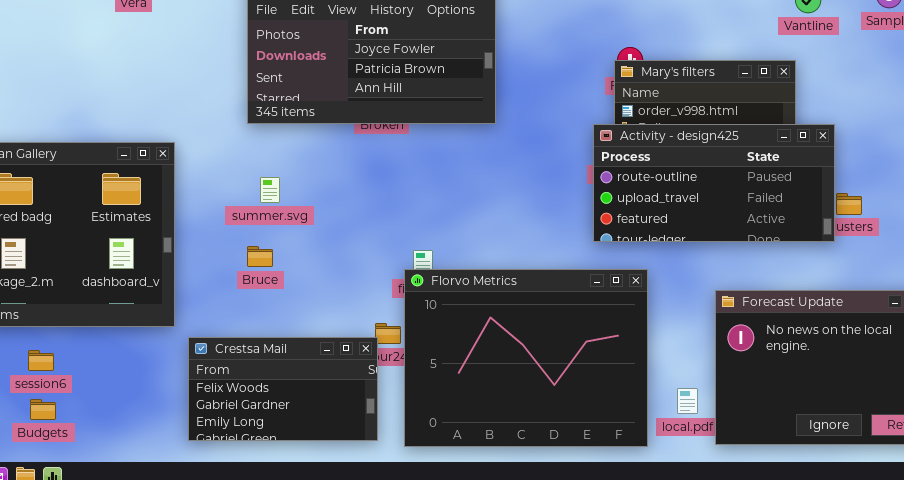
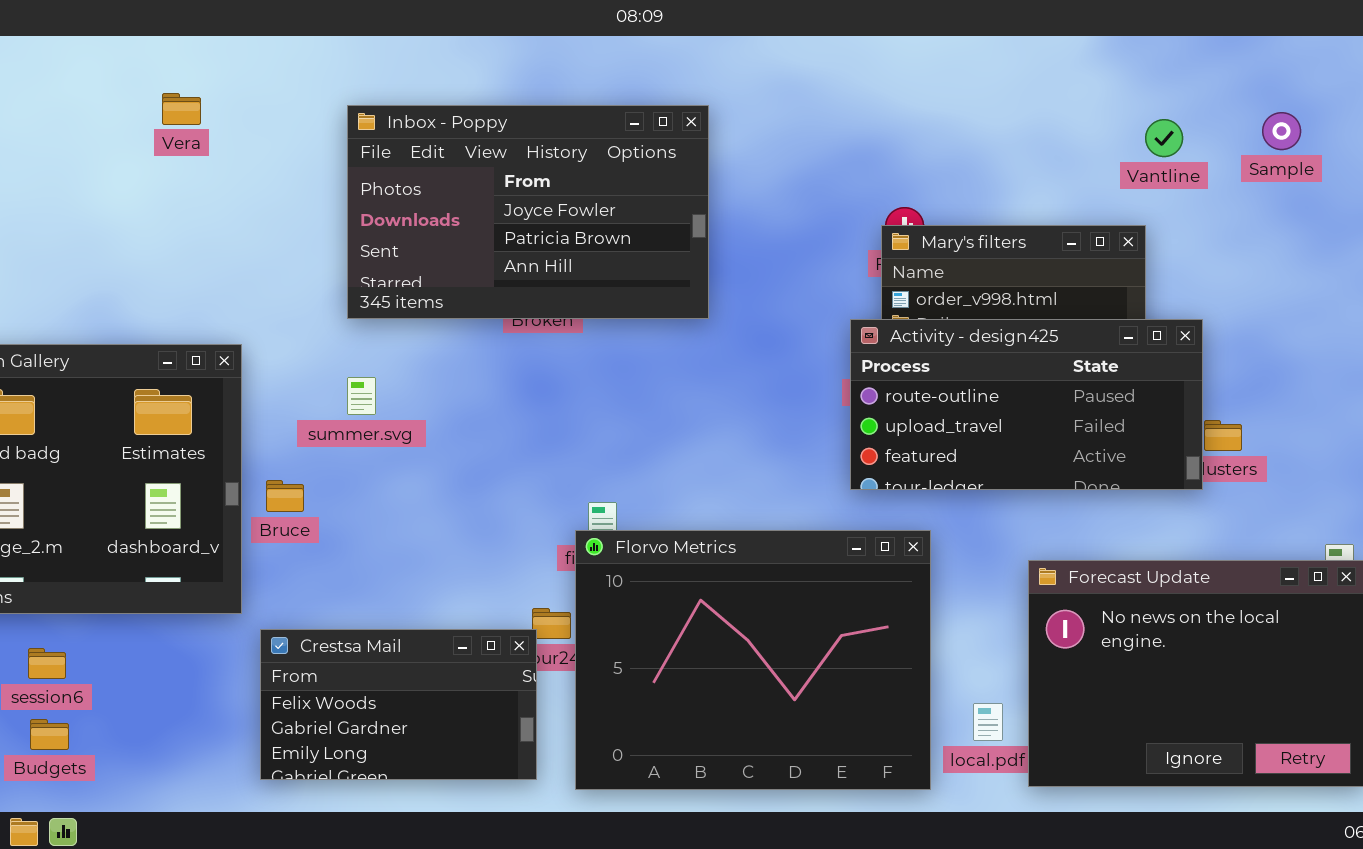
summer.svg: [260,177,280,203] -> [347,377,376,415], moved
Bruce: [247,246,273,267] -> [266,480,304,512], moved

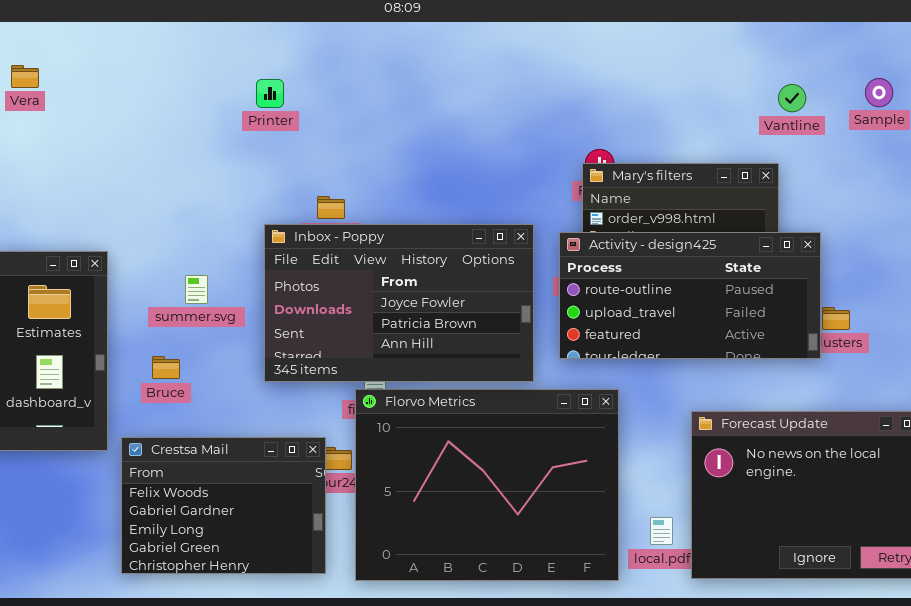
Vera: [162,93,201,125] -> [11,65,39,88], moved
Inbox - Poppy: [347,105,709,319] -> [264,224,534,382], moved
Bruce: [266,480,304,512] -> [152,356,180,379], moved
Crestsa Mail: [260,629,537,780] -> [121,437,326,574], resized

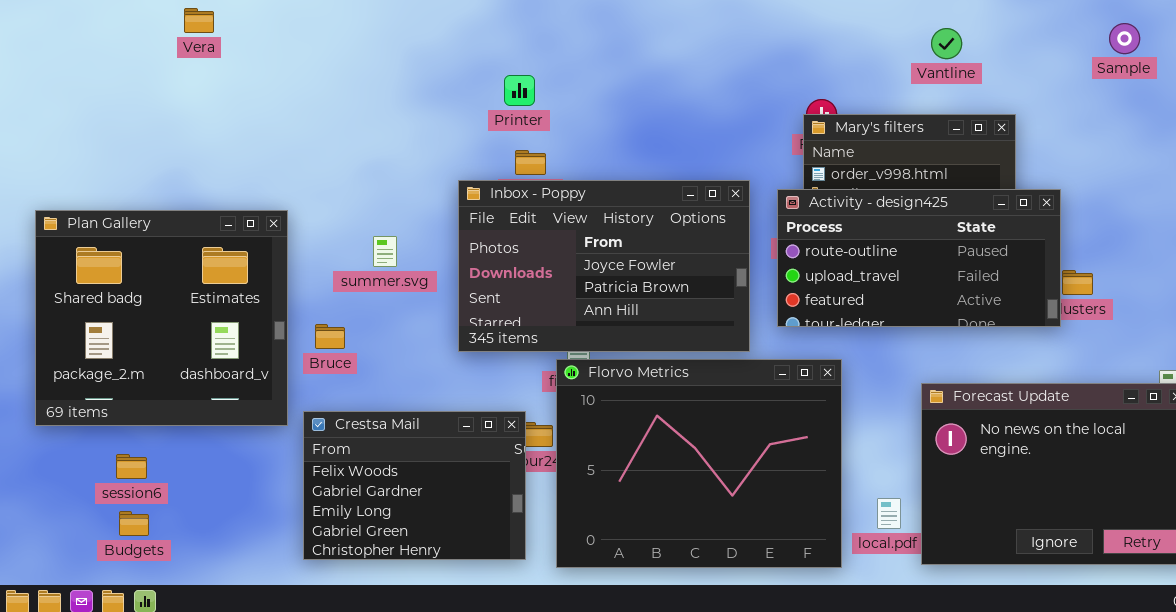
Printer: [256,79,284,108] -> [504,75,535,106], moved
Vantline: [778,84,806,112] -> [931,28,962,59], moved
Bruce: [152,356,180,379] -> [315,324,345,349], moved

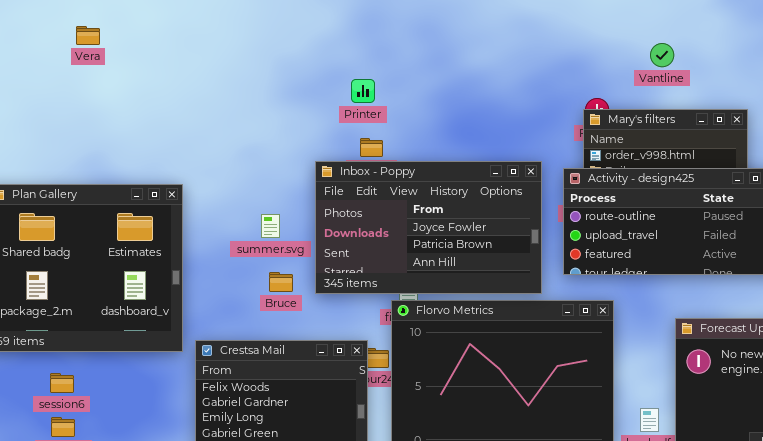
Vera: [184,8,214,33] -> [76,26,100,45], moved
Vantline: [931,28,962,59] -> [650,43,674,67], moved
summer.svg: [373,236,397,267] -> [261,214,280,238], moved
Bruce: [315,324,345,349] -> [269,272,293,292], moved

